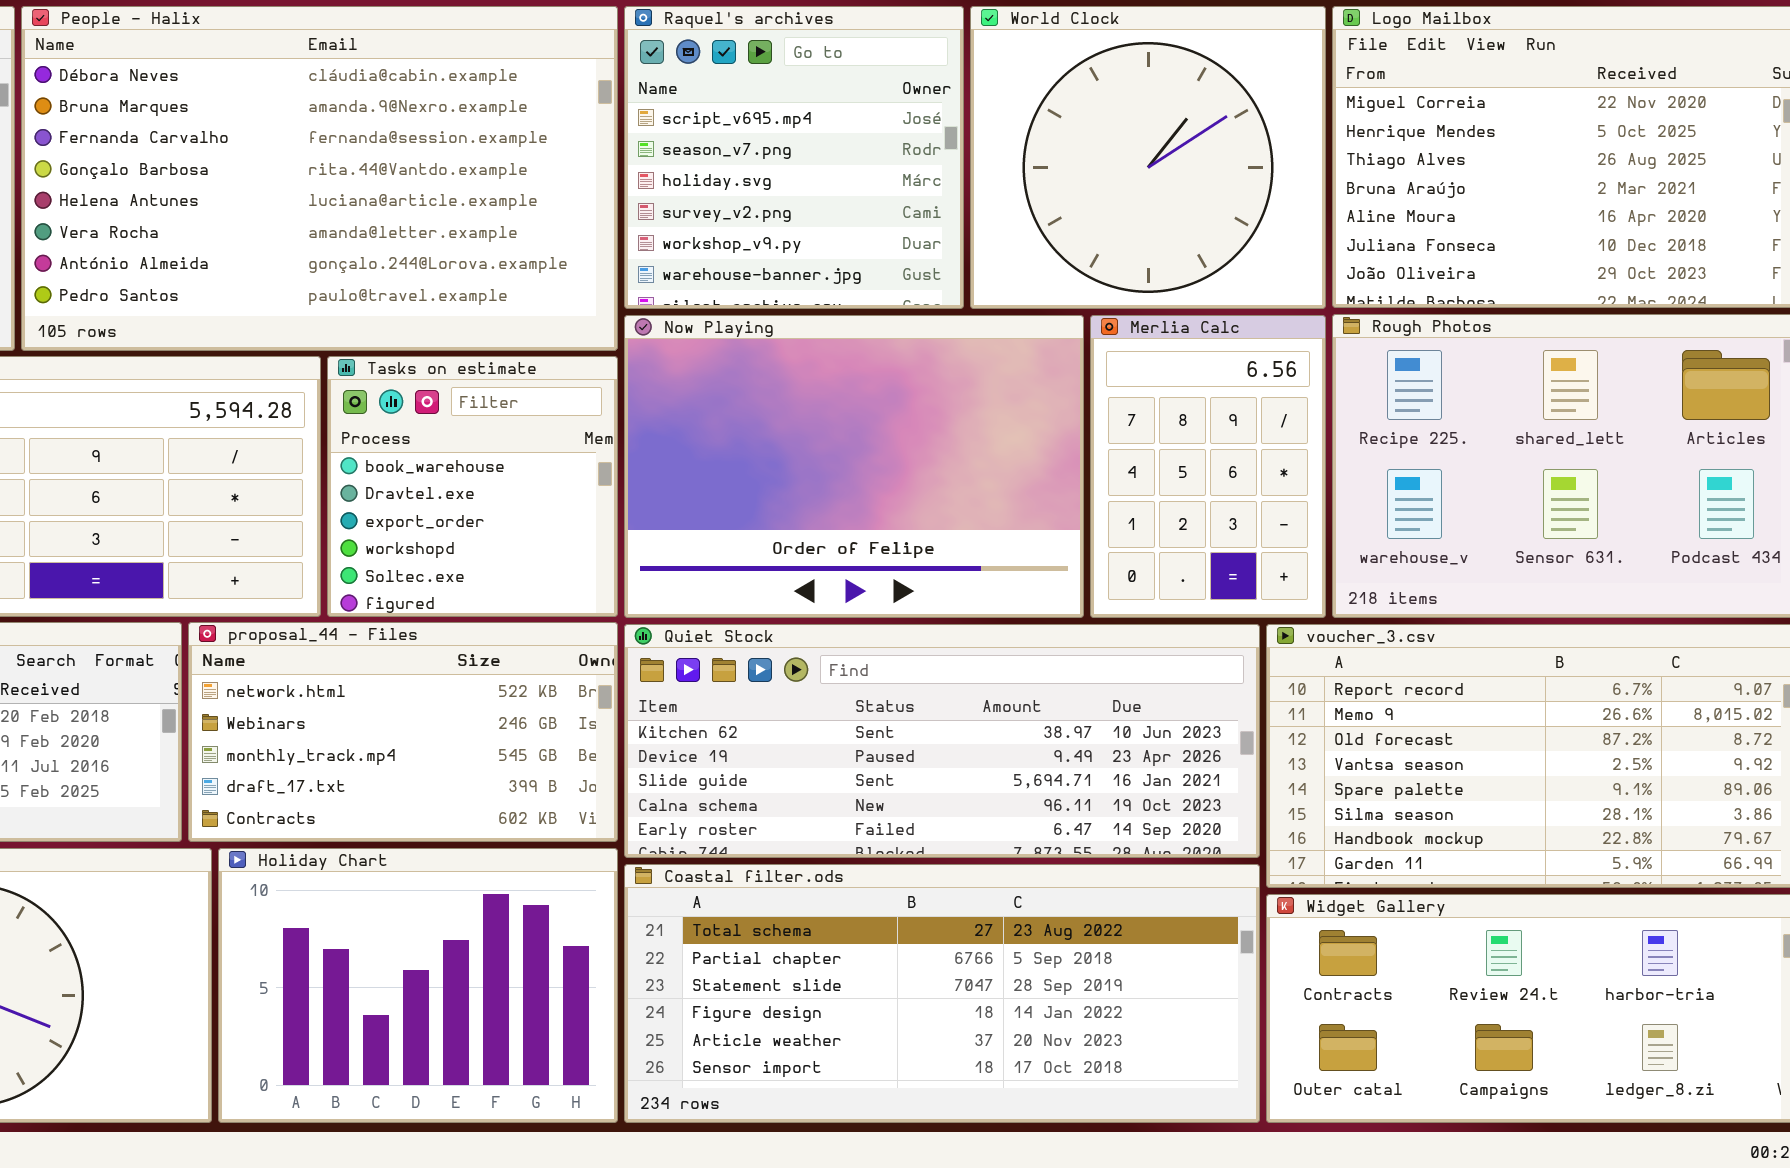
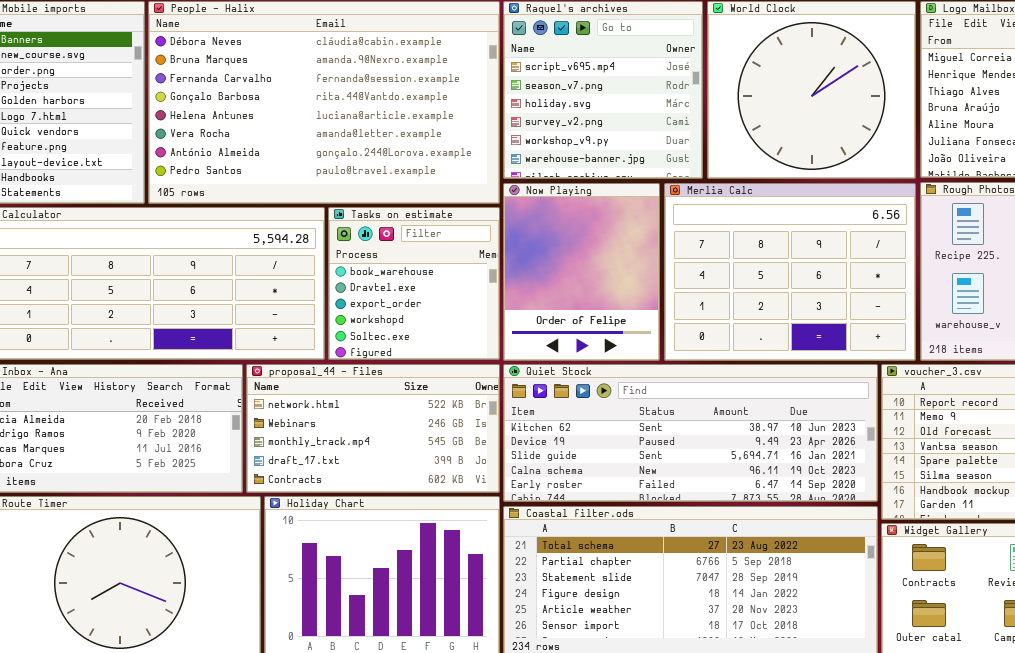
Now Playing: [624,315,1084,618] -> [503,183,660,361], resized
Merlia Calc: [1090,315,1326,618] -> [664,183,916,361], resized

